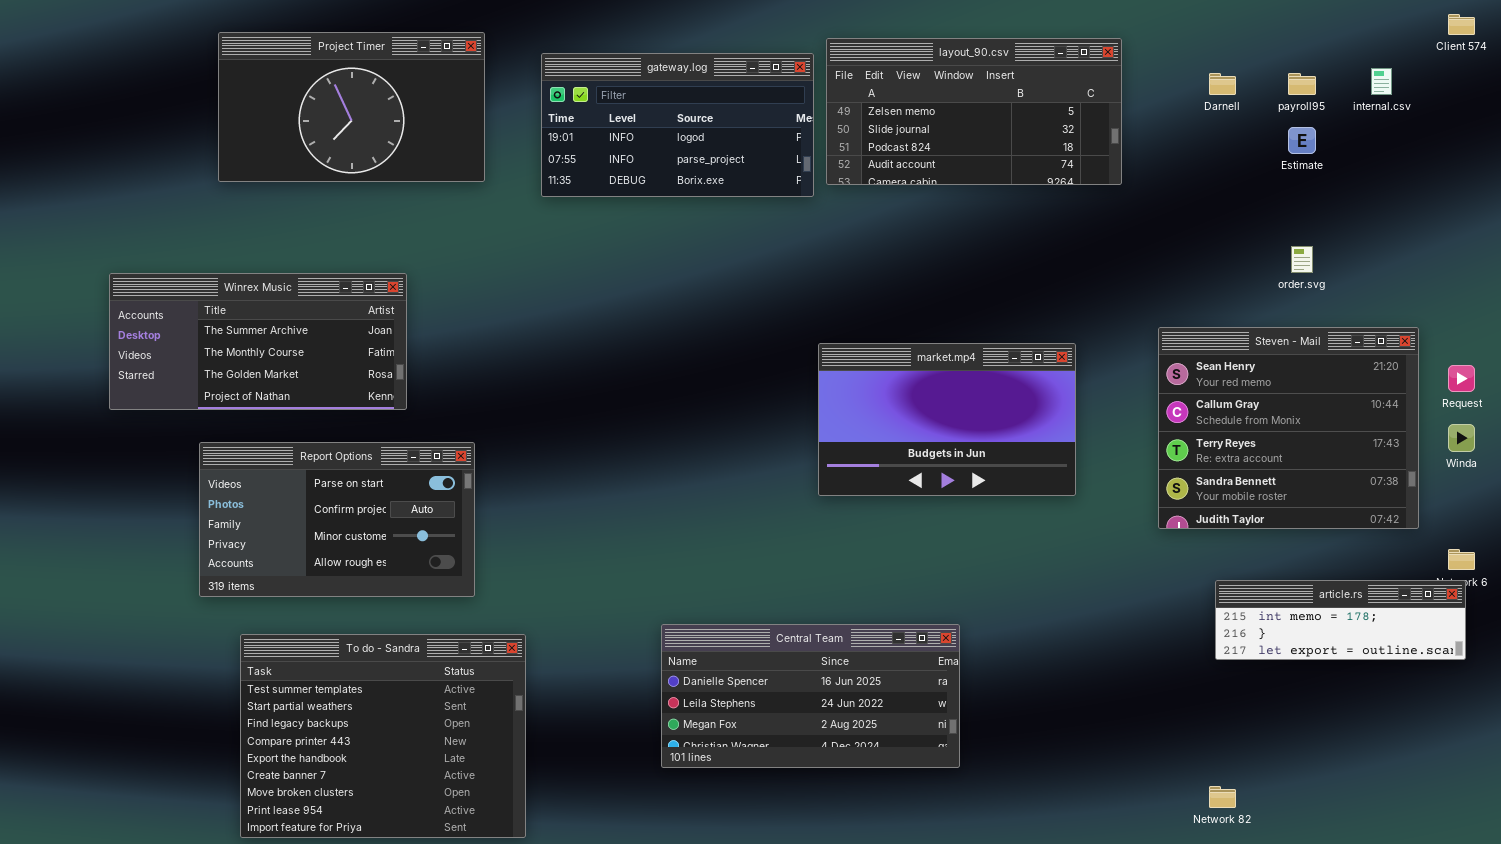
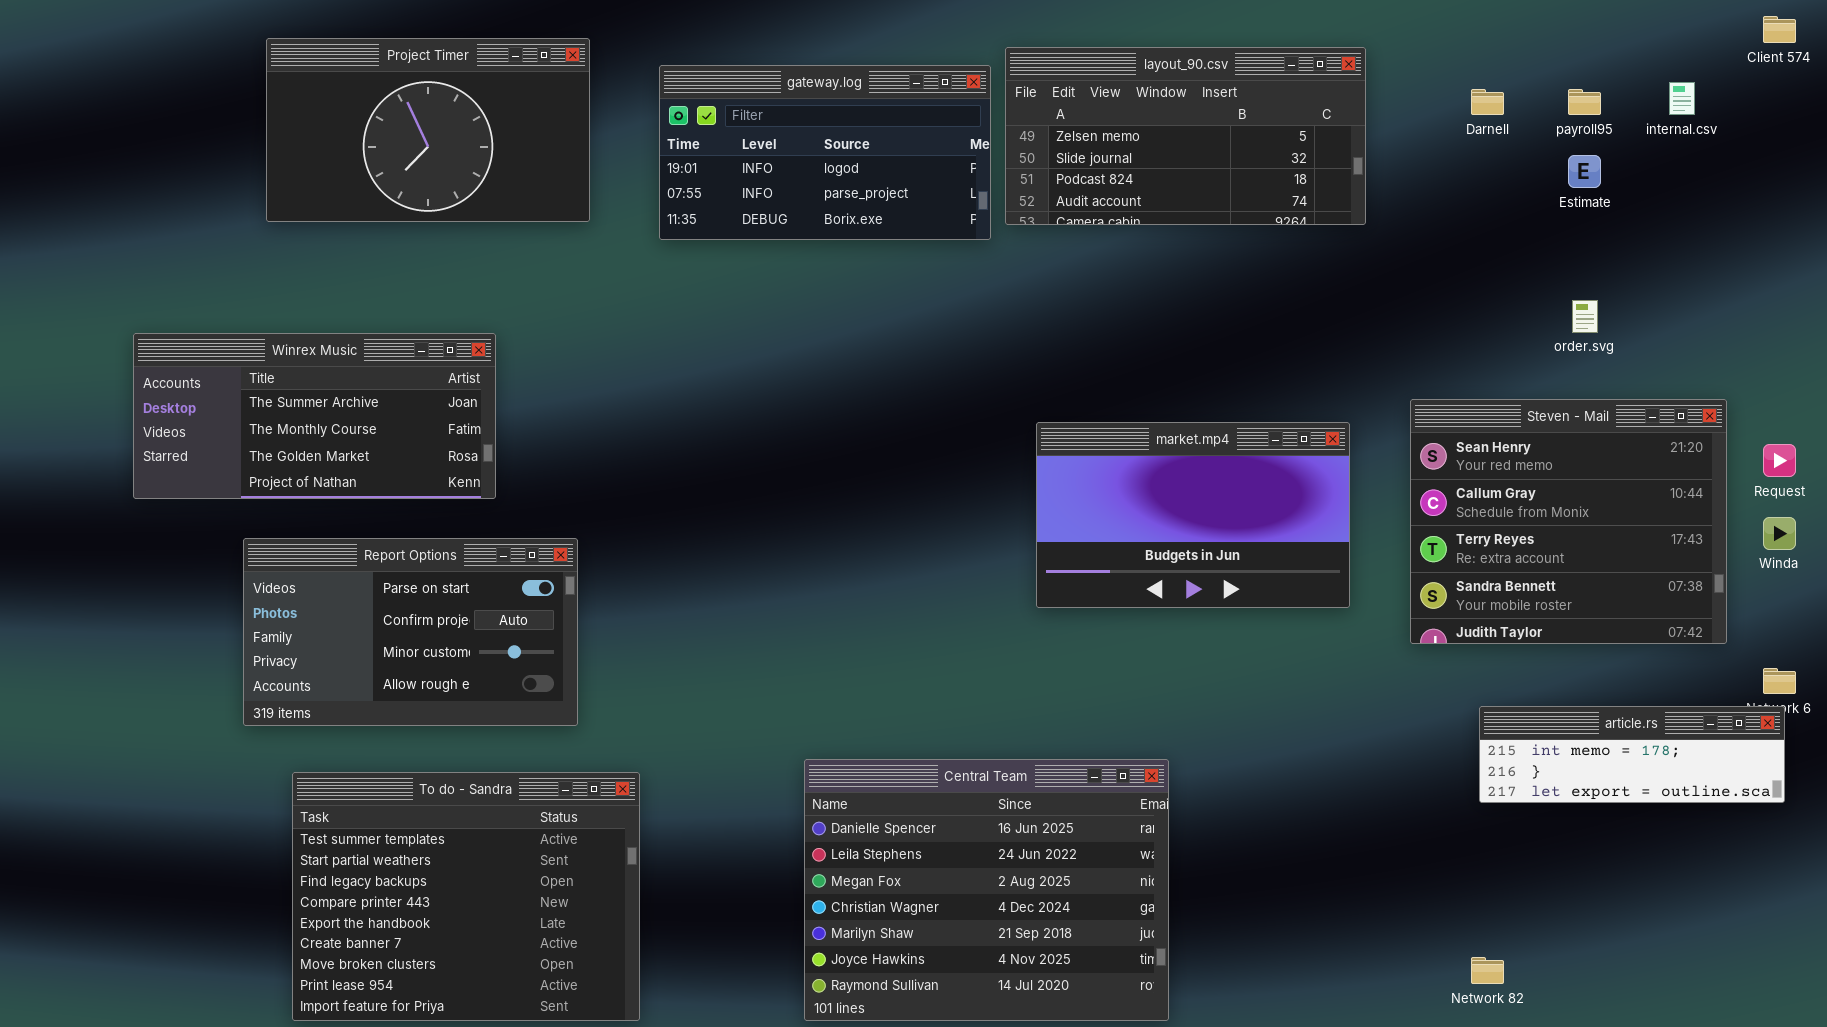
market.mp4: [818,343,1076,496] -> [1036,422,1350,608], moved
Central Team: [661,624,960,768] -> [804,759,1169,1021], resized

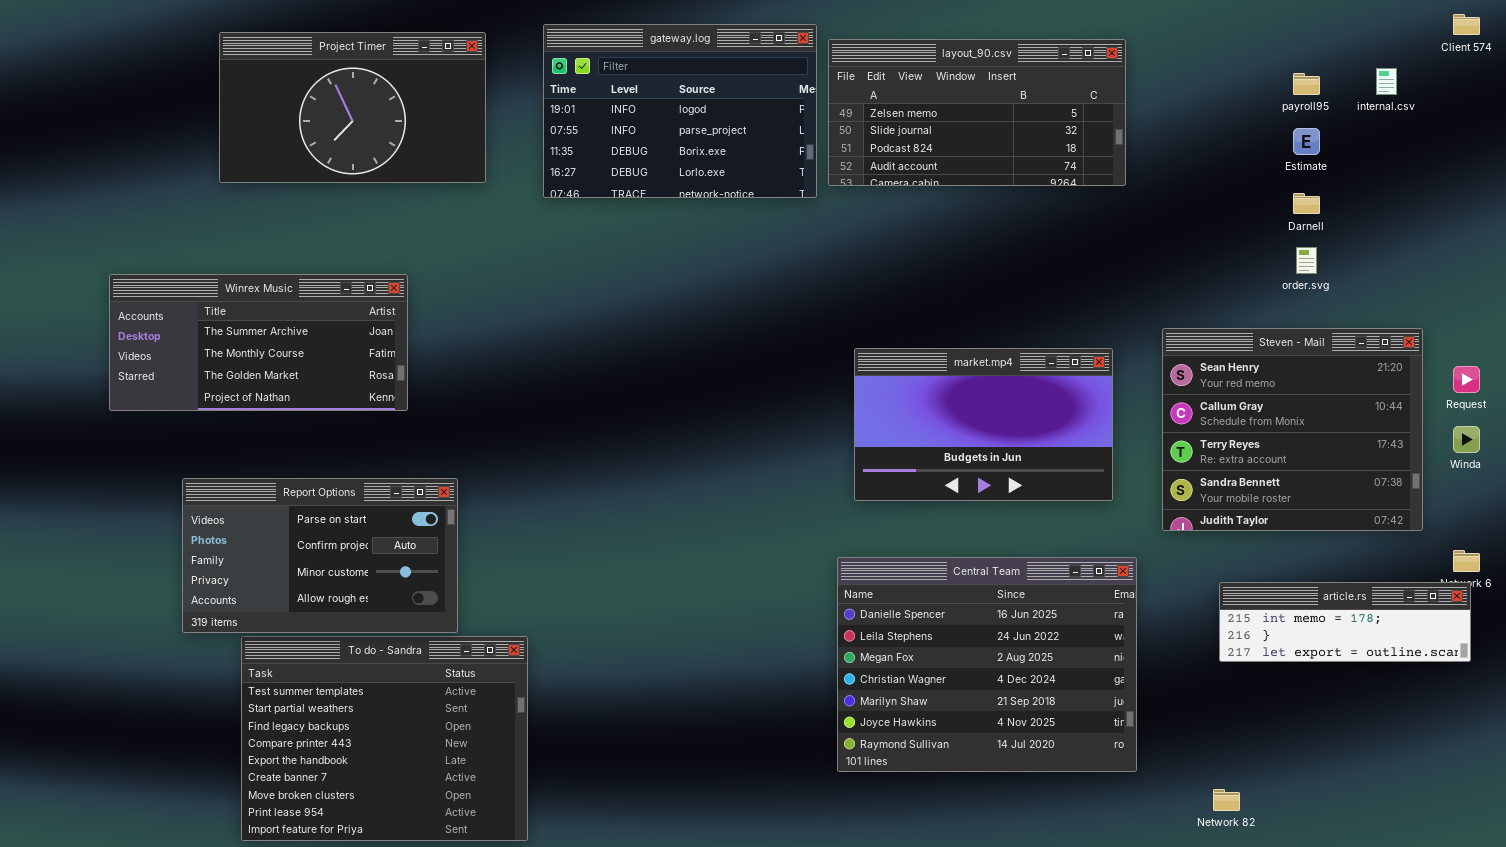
gateway.log: [659,65,991,240] -> [543,24,817,198], resized
Darnell: [1471,89,1504,115] -> [1293,193,1320,214], moved
Report Options: [243,538,578,726] -> [182,478,458,633], moved
Central Team: [804,759,1169,1021] -> [837,557,1137,772], moved

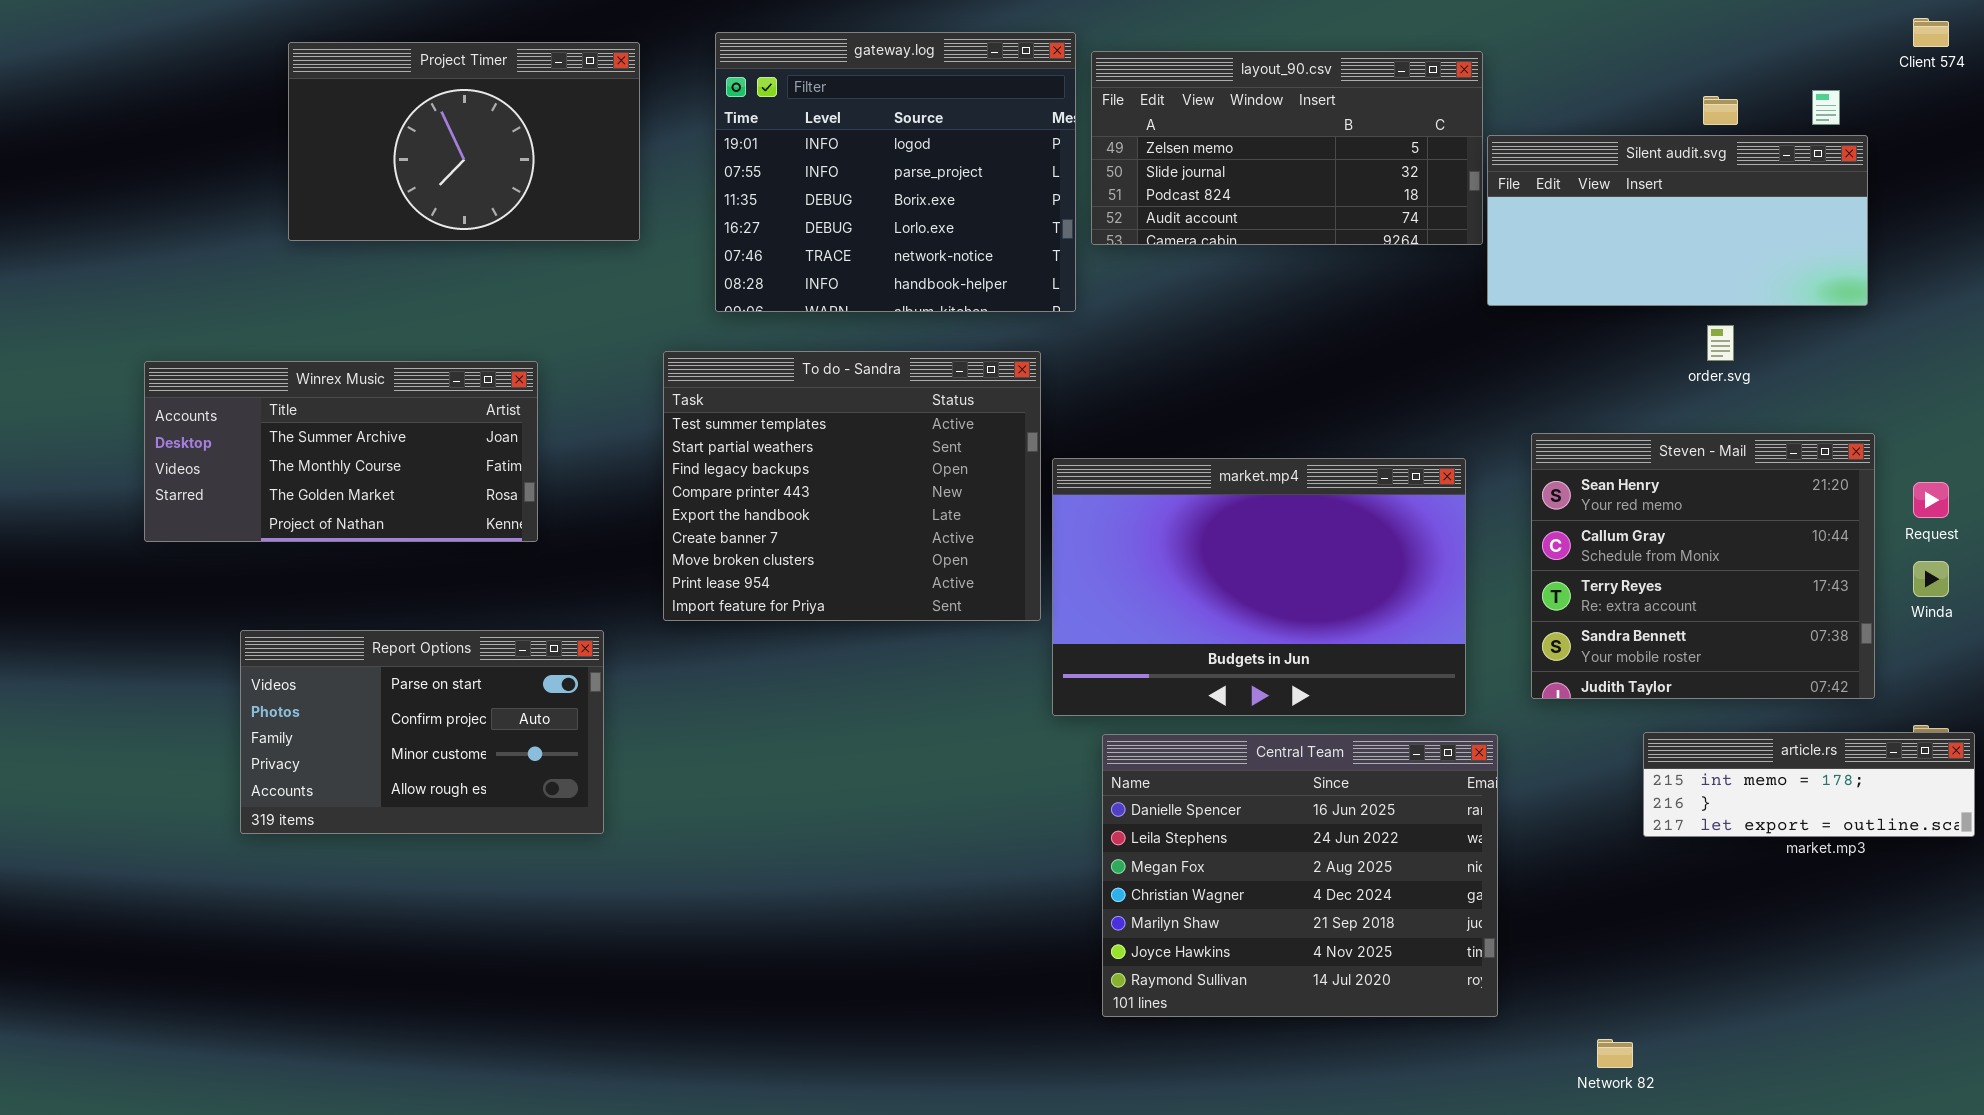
gateway.log: [543,24,817,198] -> [715,32,1076,312], resized
Silent audit.svg: none -> [1487,135,1868,306], opened
market.mp4: [854,348,1113,501] -> [1052,458,1466,716], resized
article.rs: [1219,582,1471,662] -> [1643,732,1975,837], moved
To do - Sandra: [241,636,528,841] -> [663,351,1041,621], moved

